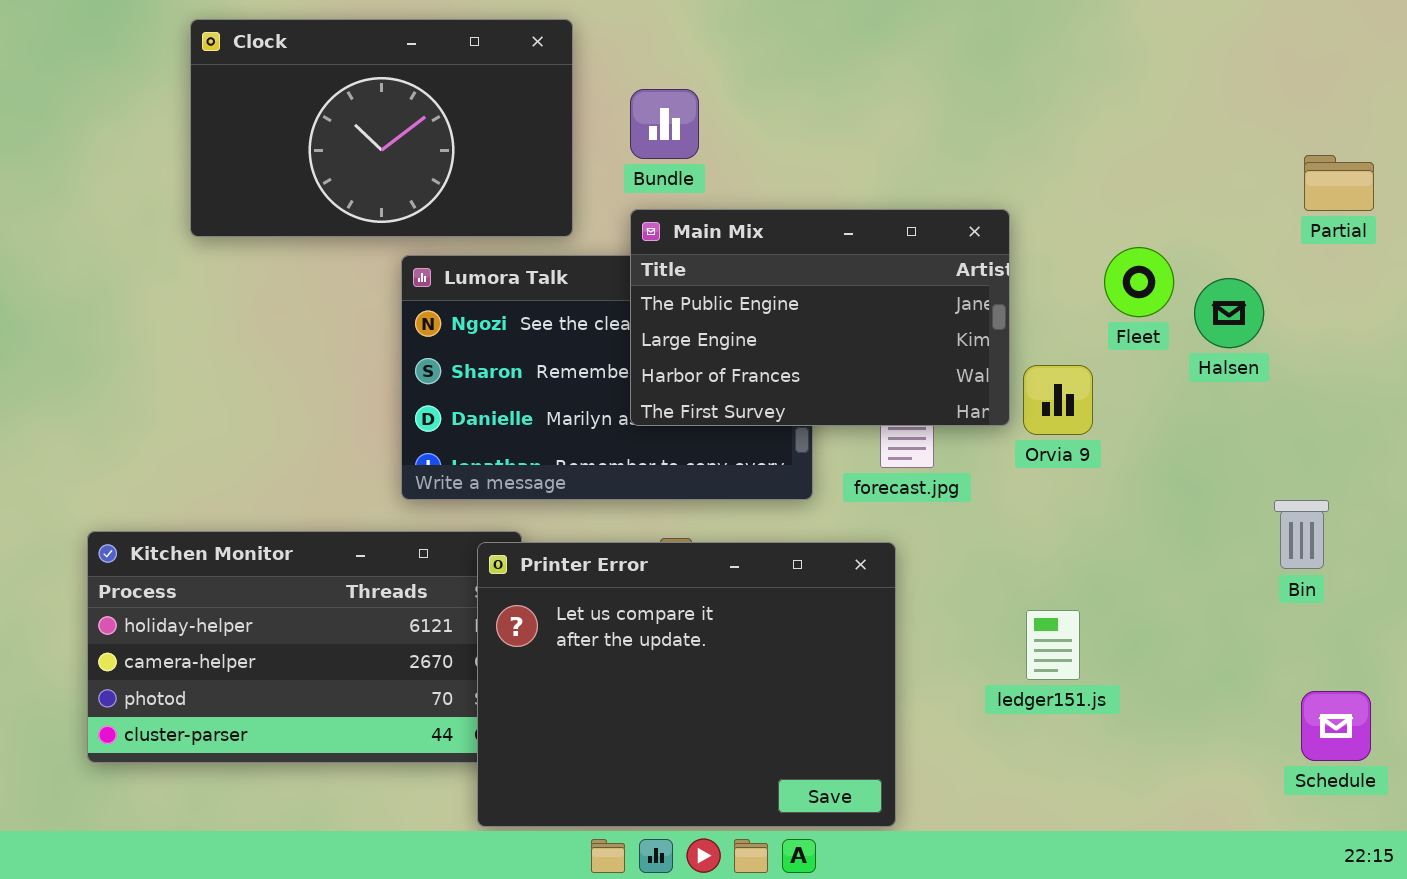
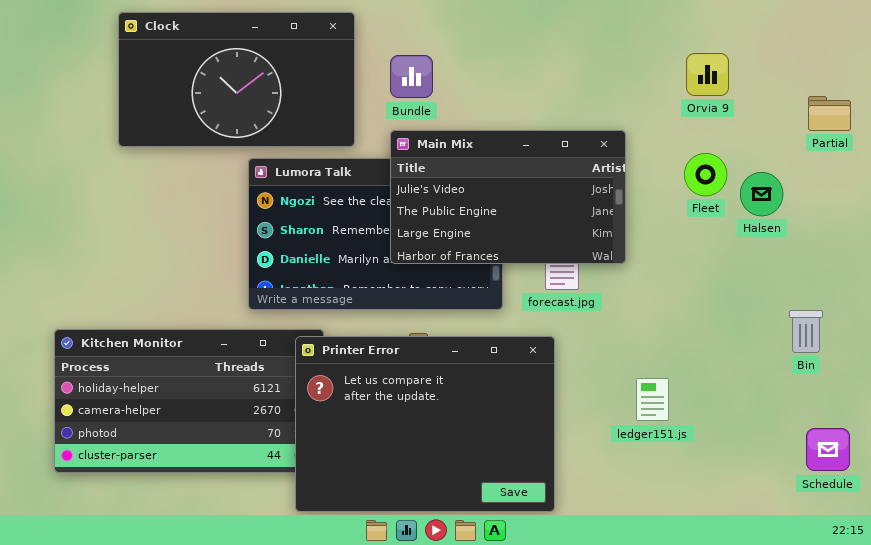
Main Mix: [630,209,1010,426] -> [390,130,626,264], scrolled up 1 row
Orvia 9: [1023,365,1093,435] -> [686,53,729,96], moved

